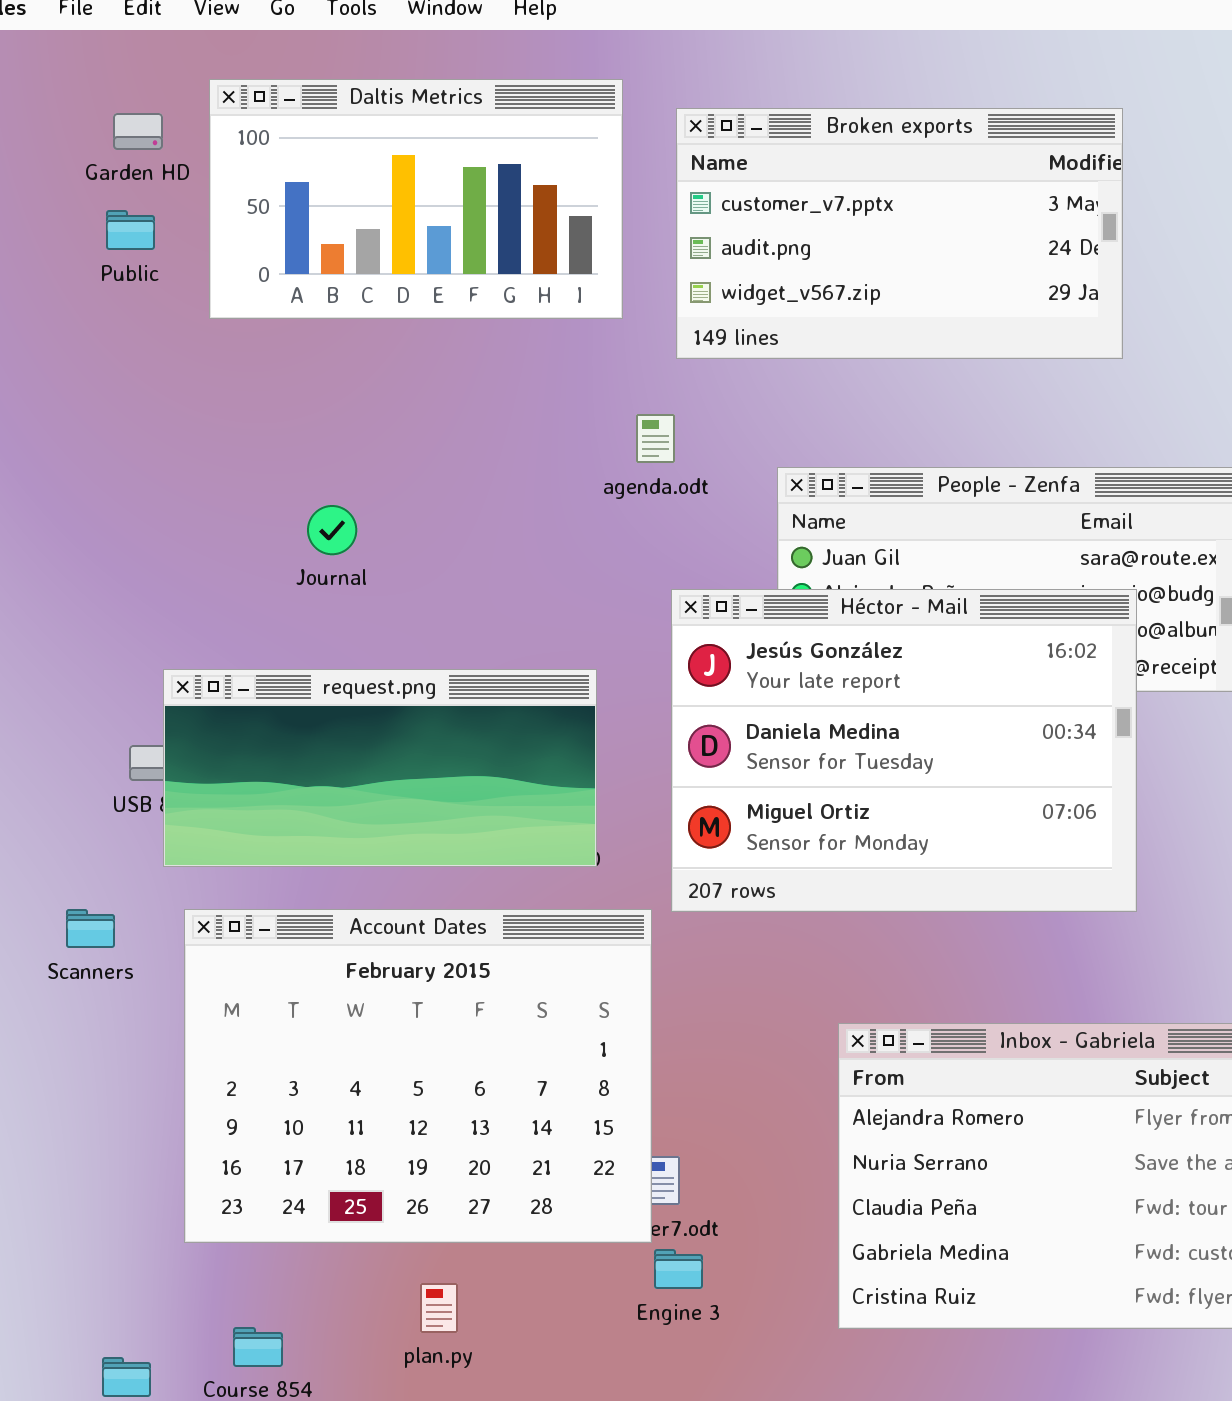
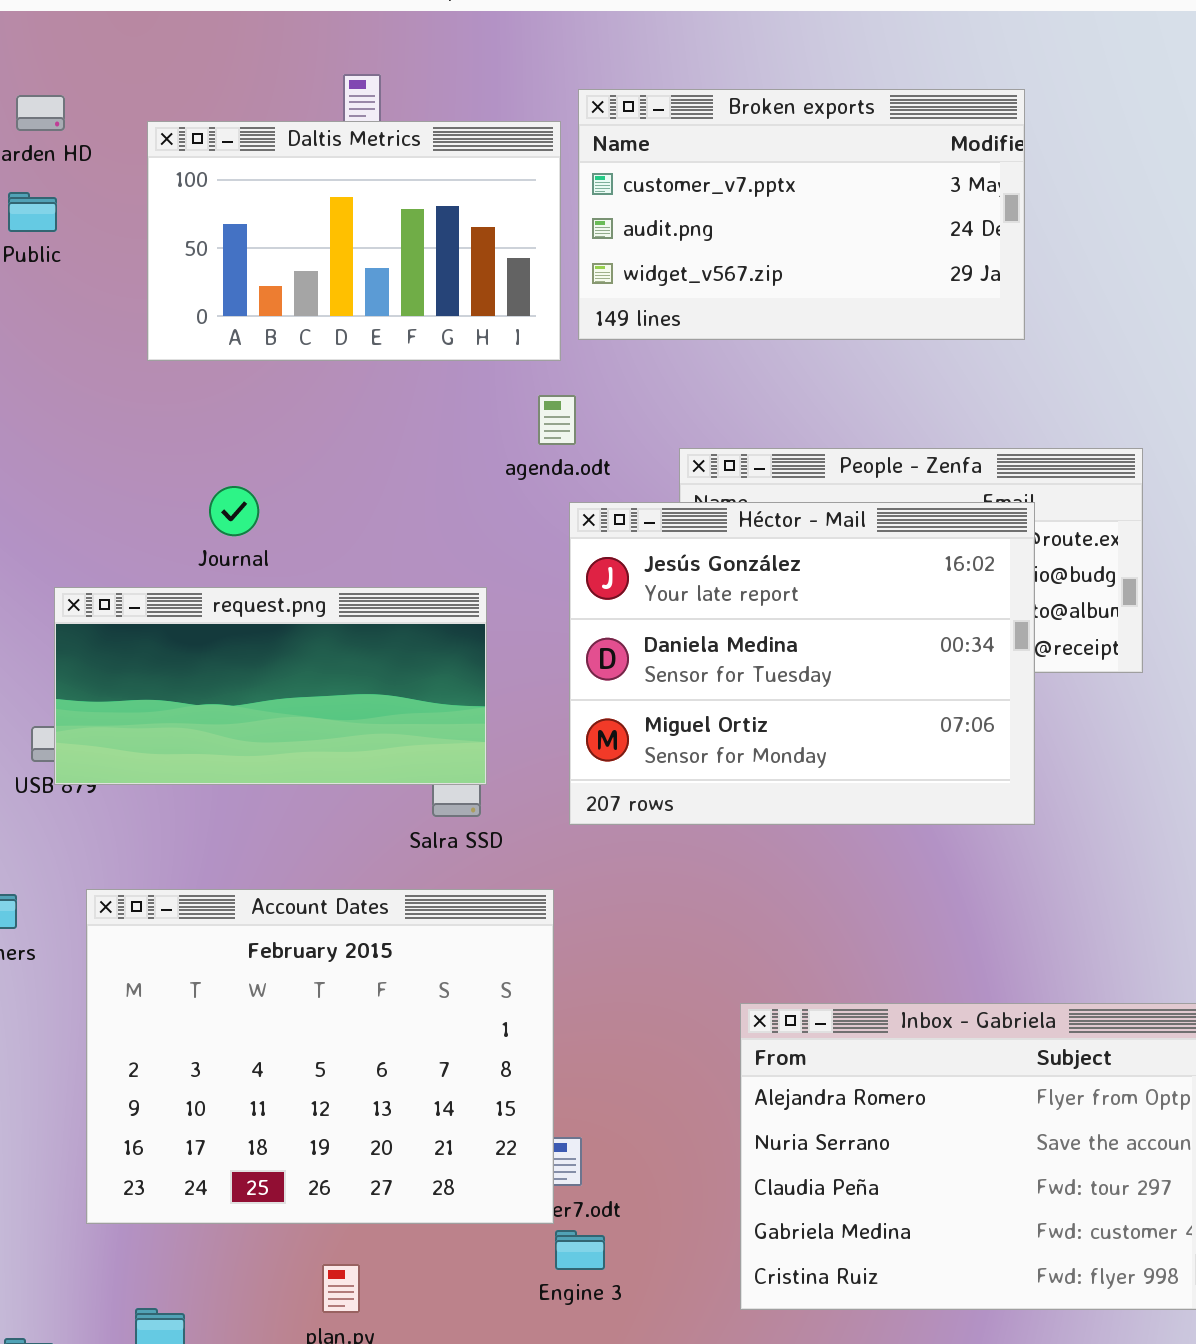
Daltis Metrics: [209,79,623,319] -> [147,121,561,361], moved
Héctor - Mail: [671,589,1137,912] -> [569,502,1035,825], moved
request.png: [163,669,597,867] -> [54,587,487,785], moved

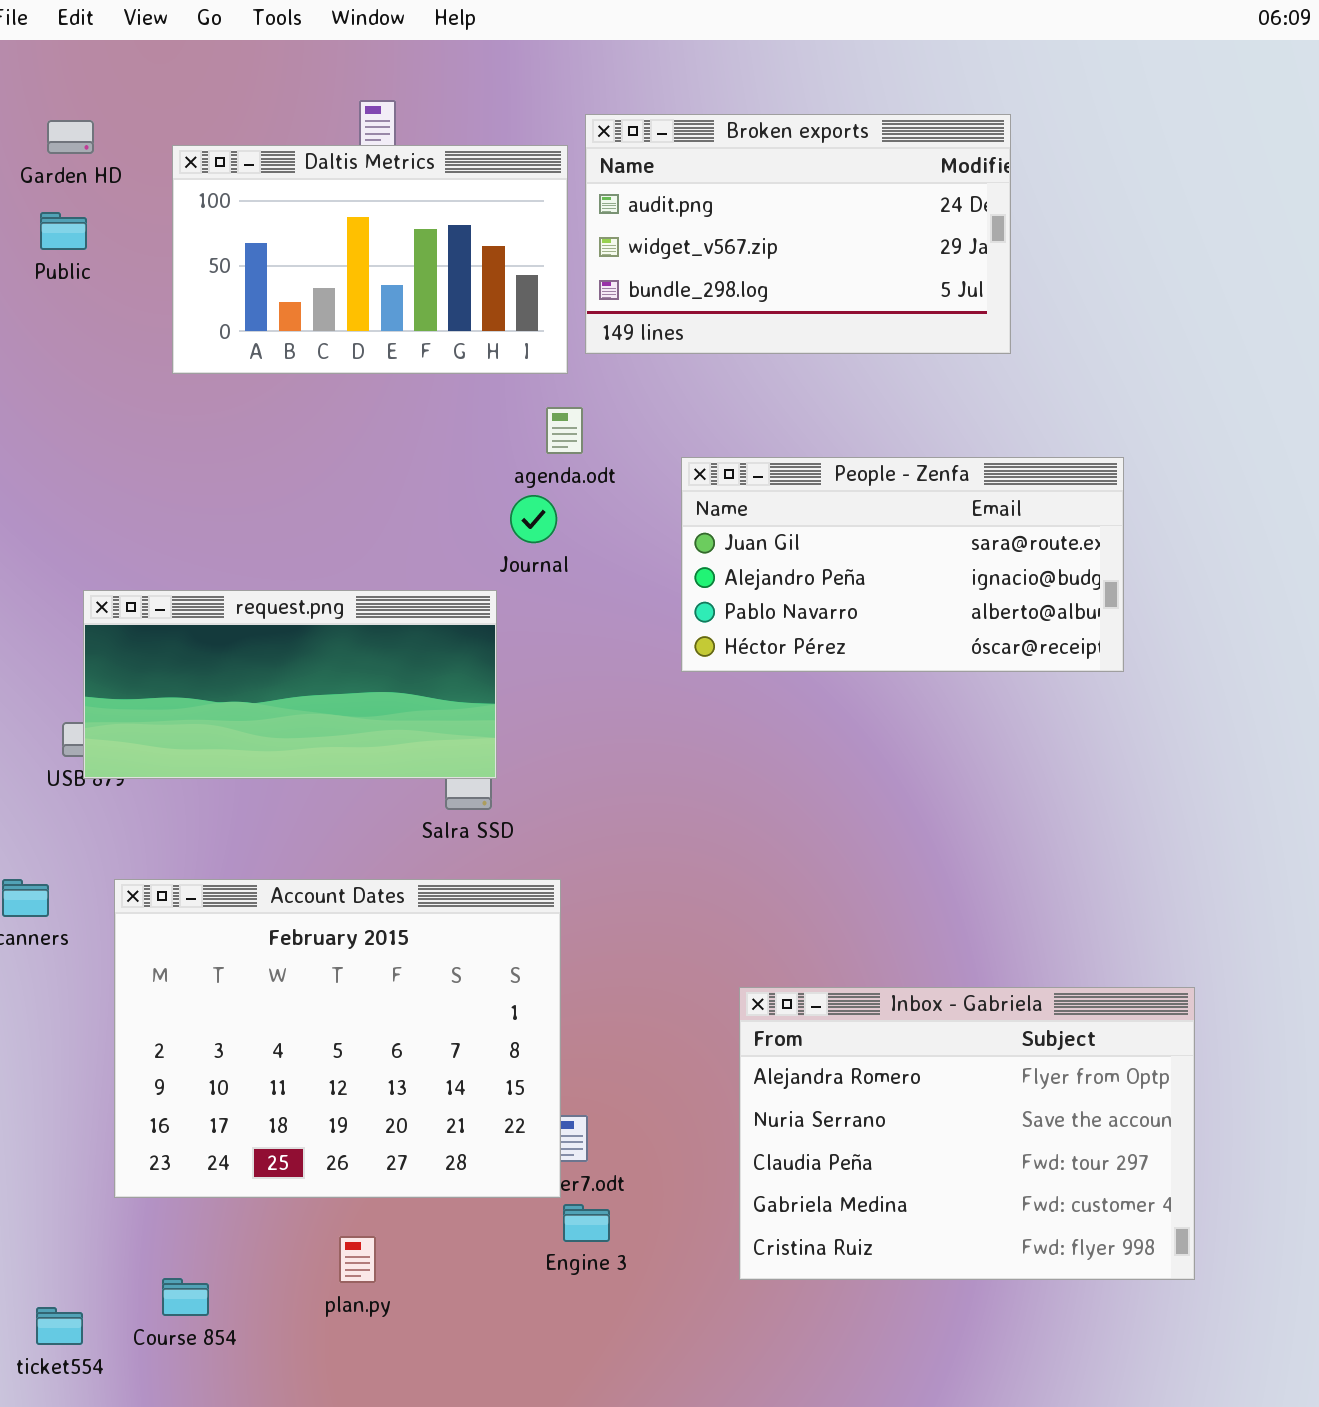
Broken exports: [578,89,1025,340] -> [585,114,1011,354], scrolled down 1 row
Journal: [209,486,259,536] -> [510,495,557,543], moved
Héctor - Mail: [569,502,1035,825] -> none, closed

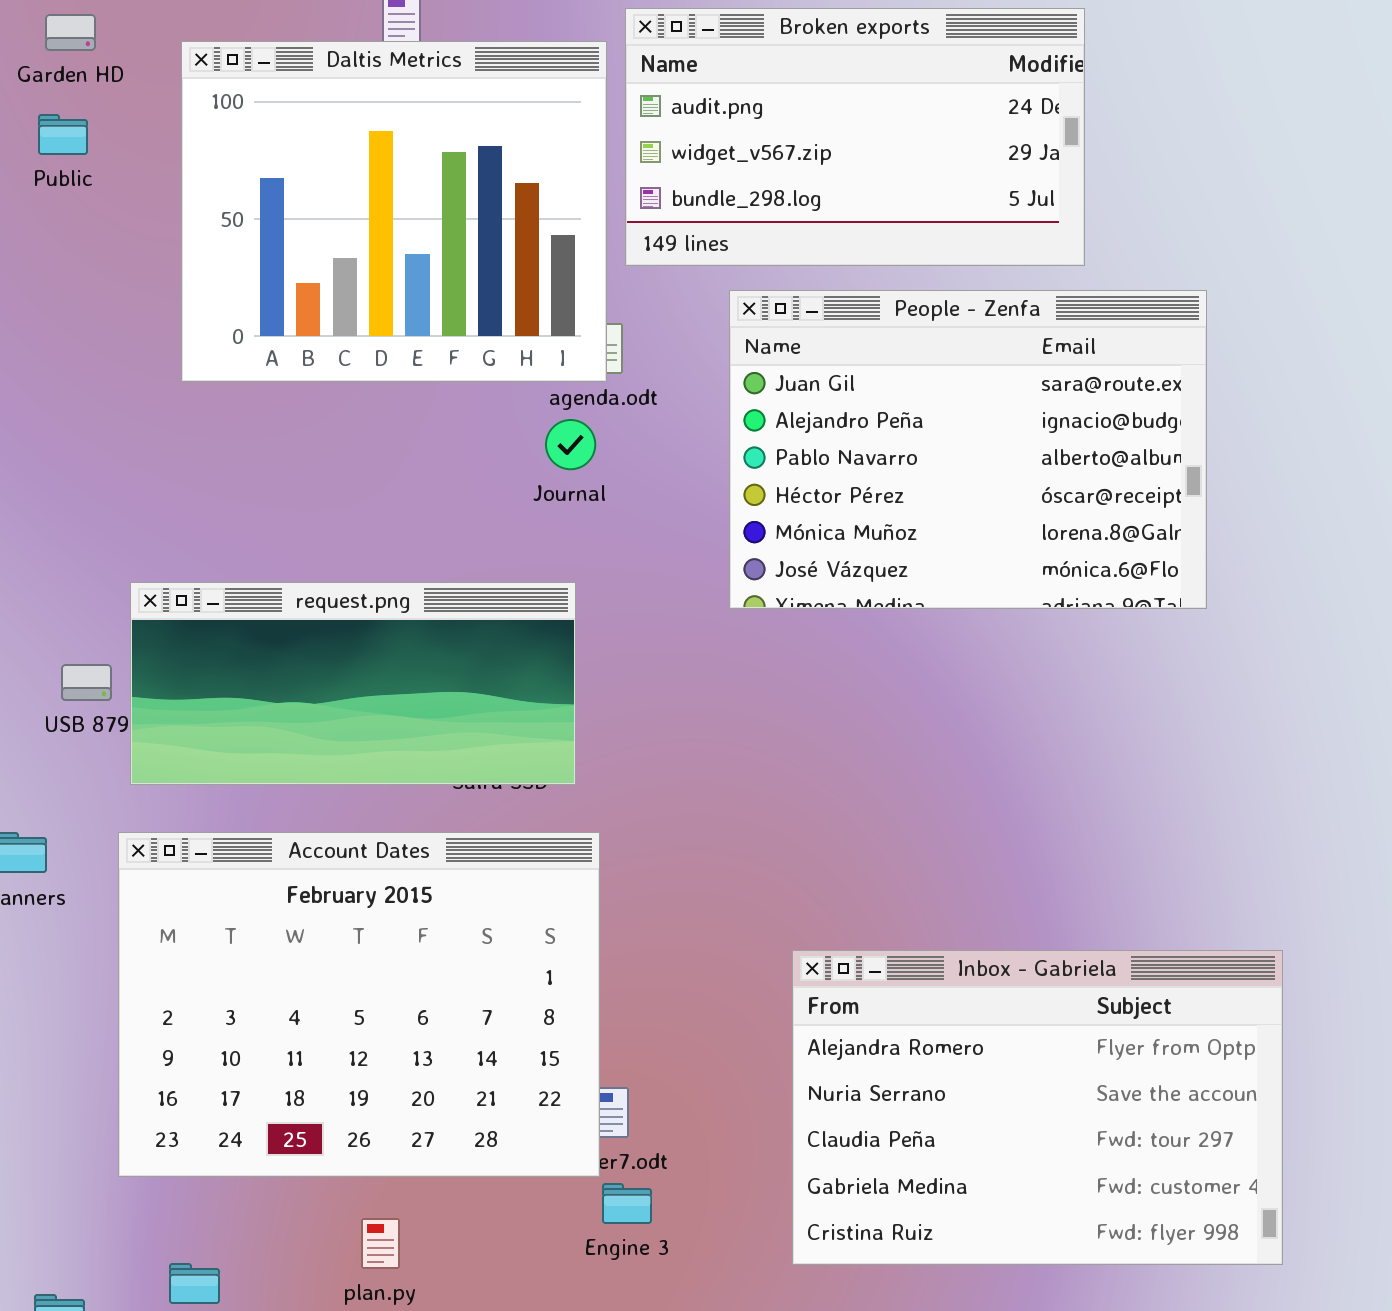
Daltis Metrics: [172,145,568,374] -> [181,41,607,382], resized
People - Zenfa: [681,457,1124,672] -> [729,290,1207,609], resized
request.png: [83,590,497,779] -> [130,582,576,785], moved

